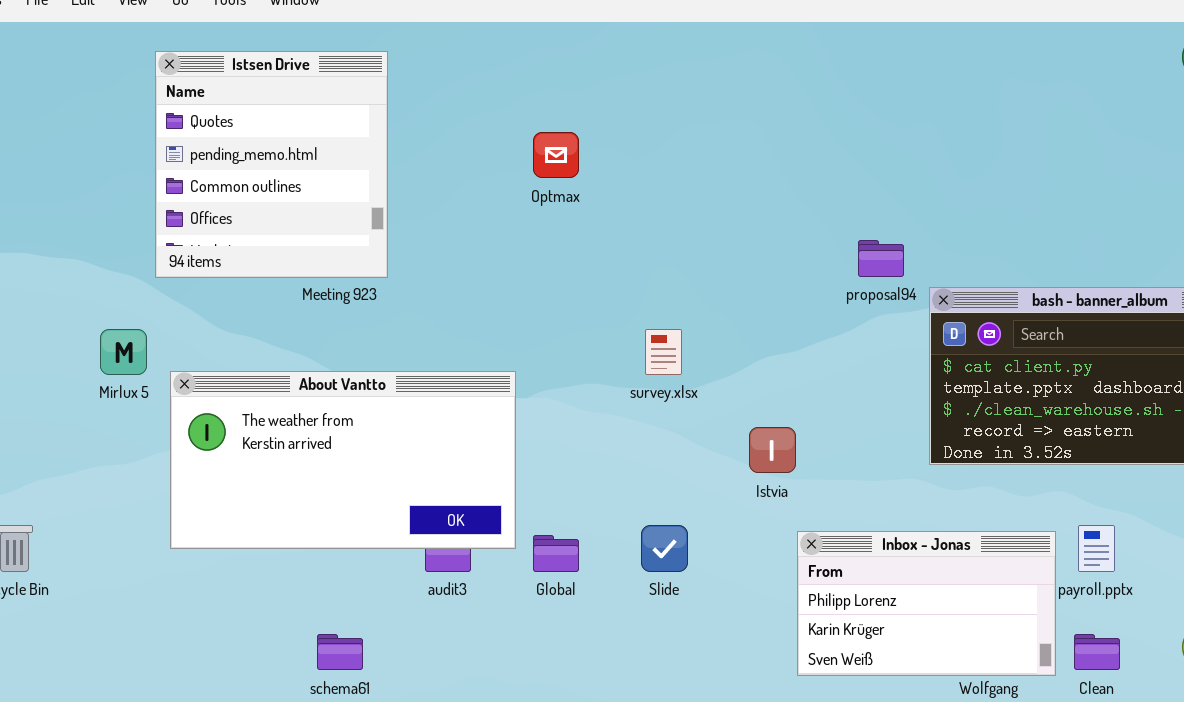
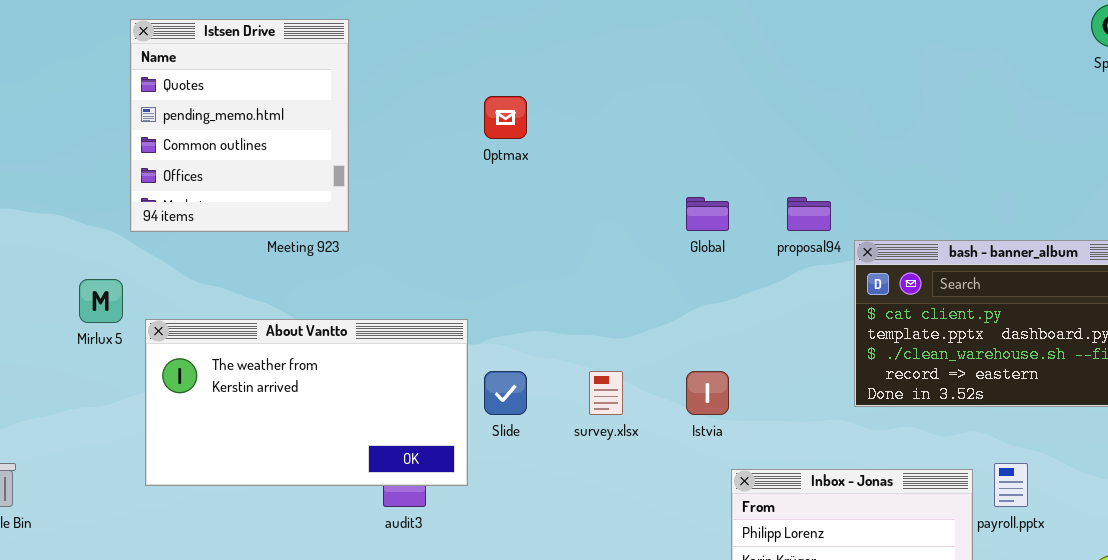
survey.xlsx: [645,329,682,375] -> [589,371,623,415], moved
Slide: [641,525,688,572] -> [484,371,527,415], moved
Global: [533,535,579,572] -> [686,197,729,231], moved

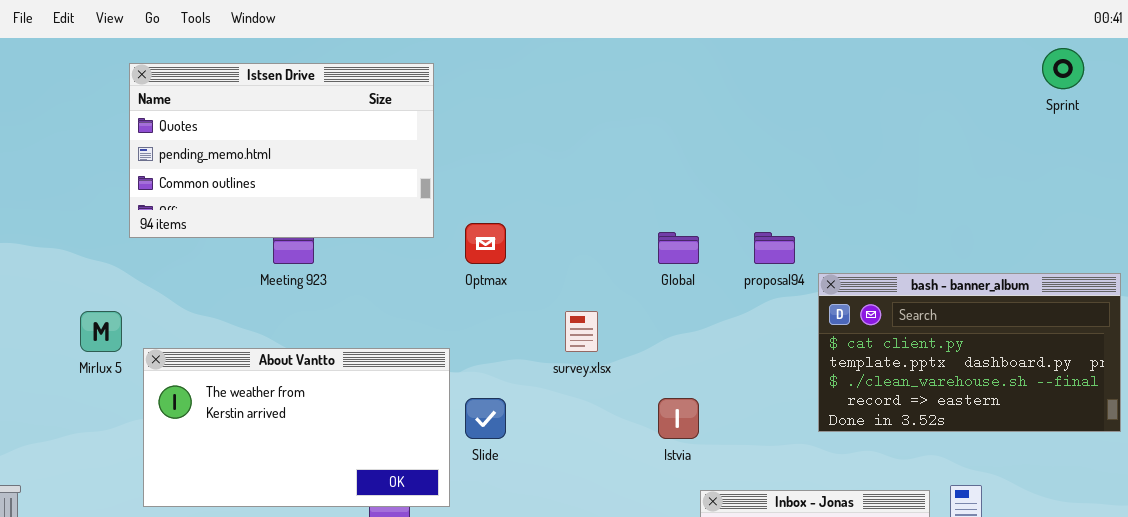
Istsen Drive: [130,19,349,232] -> [129,63,434,238], resized
Optmax: [484,96,527,139] -> [465,223,506,264], moved
survey.xlsx: [589,371,623,415] -> [565,311,598,352], moved

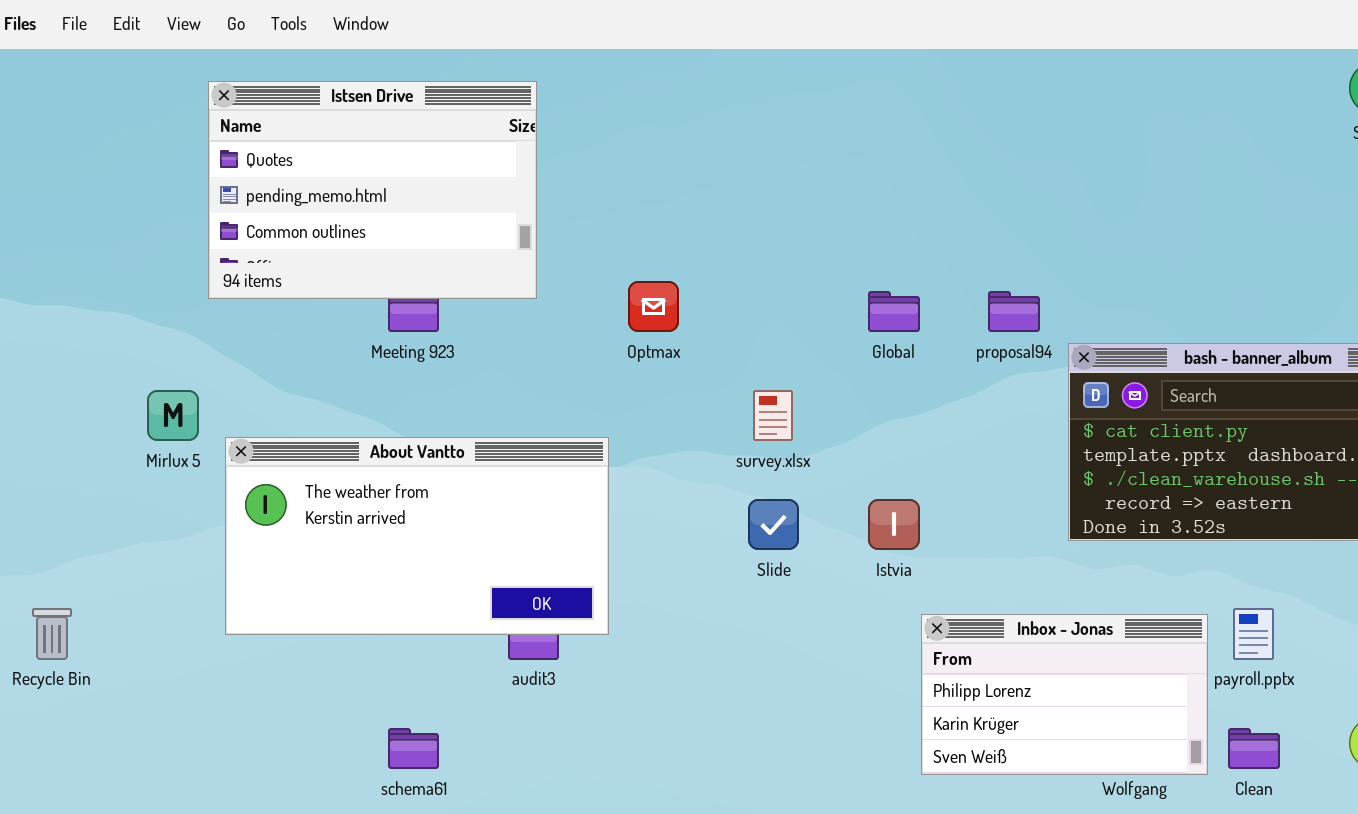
Istsen Drive: [129,63,434,238] -> [208,81,537,299], resized
Slide: [465,398,506,439] -> [748,499,799,550], moved

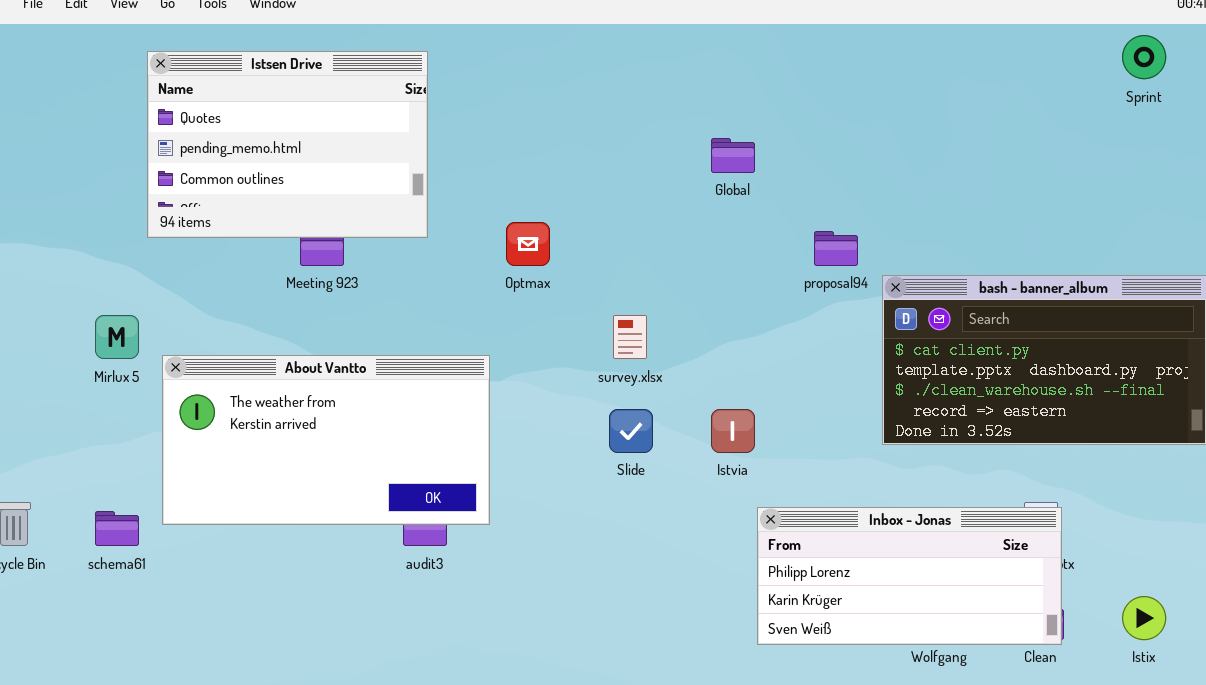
Global: [868,291,920,332] -> [711,138,755,173], moved
Inbox - Jonas: [921,614,1208,775] -> [757,507,1062,645], resized
schema61: [388,728,439,769] -> [95,511,139,546], moved

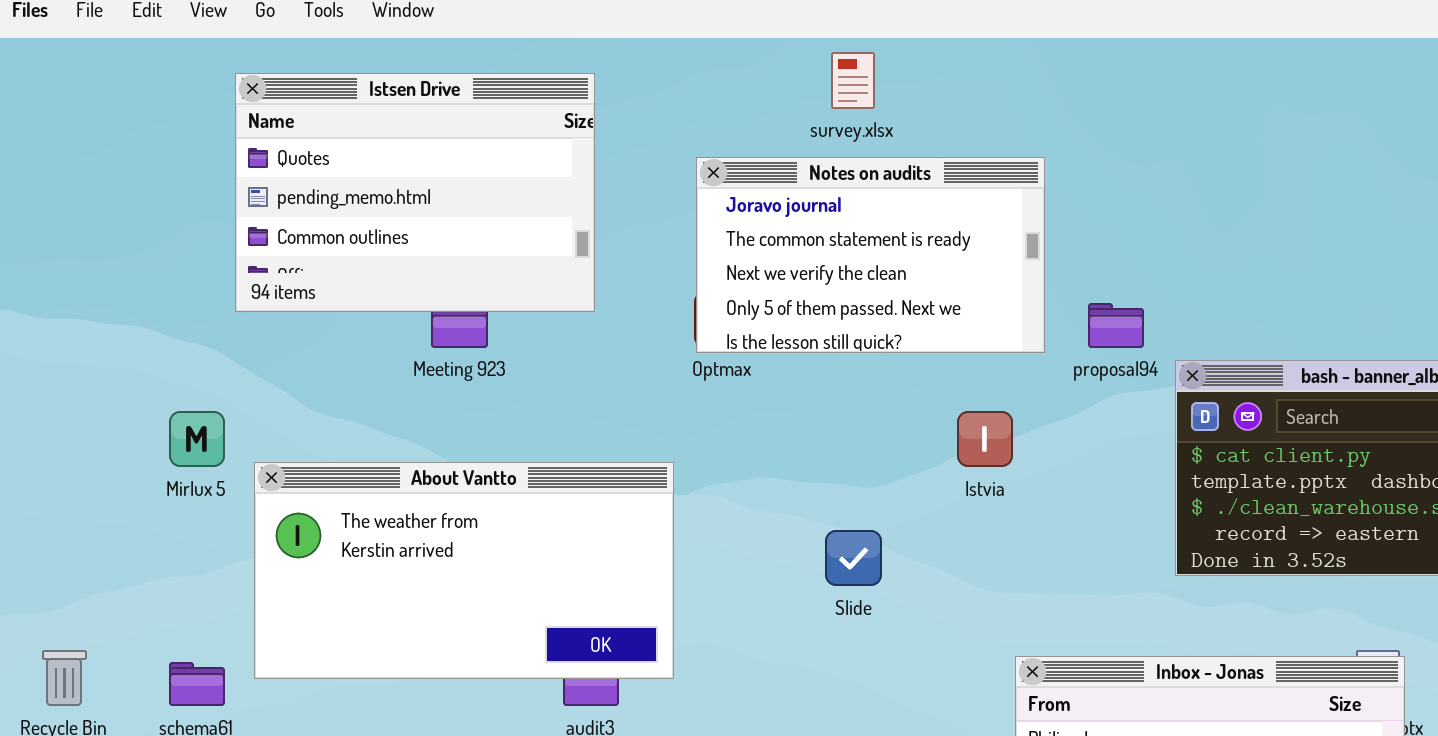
Notes on audits: none -> [696,157,1045,353], opened
survey.xlsx: [613,315,647,359] -> [831,52,875,109], moved
Istvia: [711,409,755,453] -> [957,411,1013,467], moved

